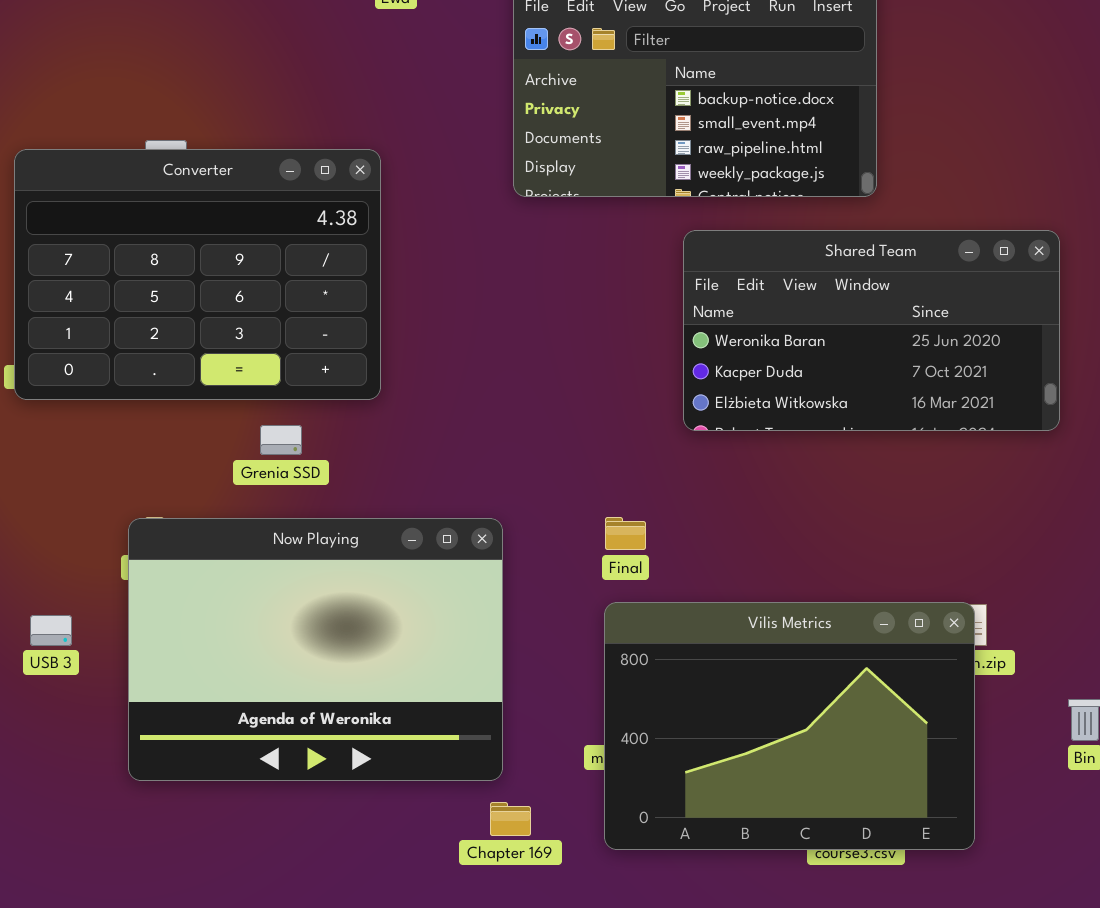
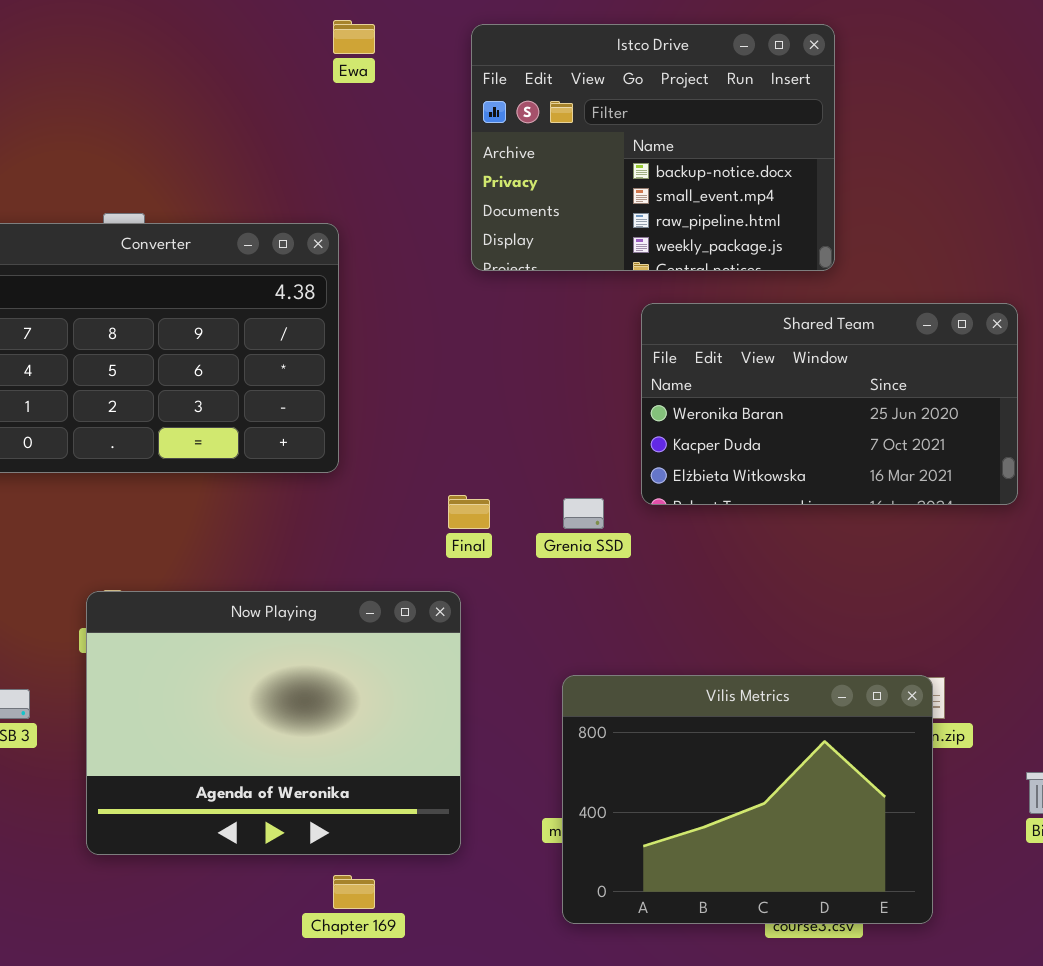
Grenia SSD: [260,425,302,455] -> [563,498,604,529], moved
Final: [605,517,646,550] -> [448,495,490,529], moved
Chapter 169: [490,802,531,836] -> [333,875,375,909], moved

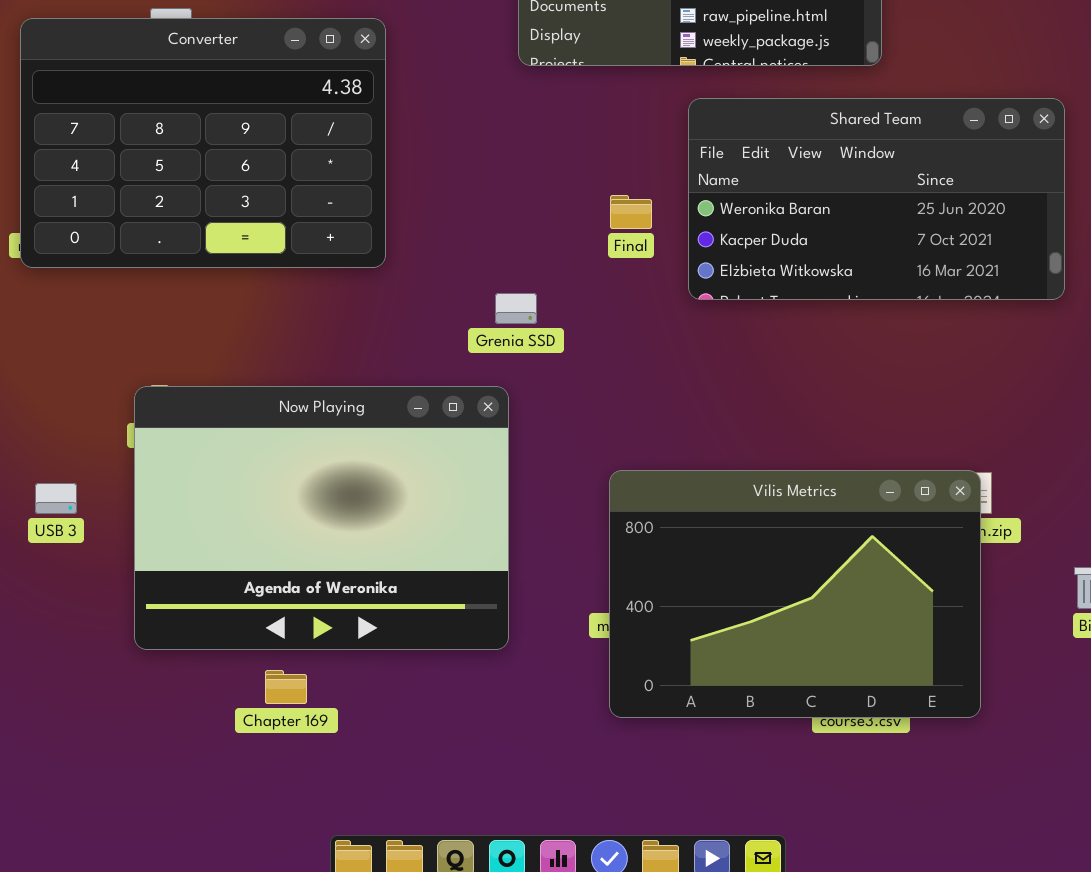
Final: [448,495,490,529] -> [610,195,652,229], moved
Grenia SSD: [563,498,604,529] -> [495,293,537,324], moved
Chapter 169: [333,875,375,909] -> [265,670,307,704], moved

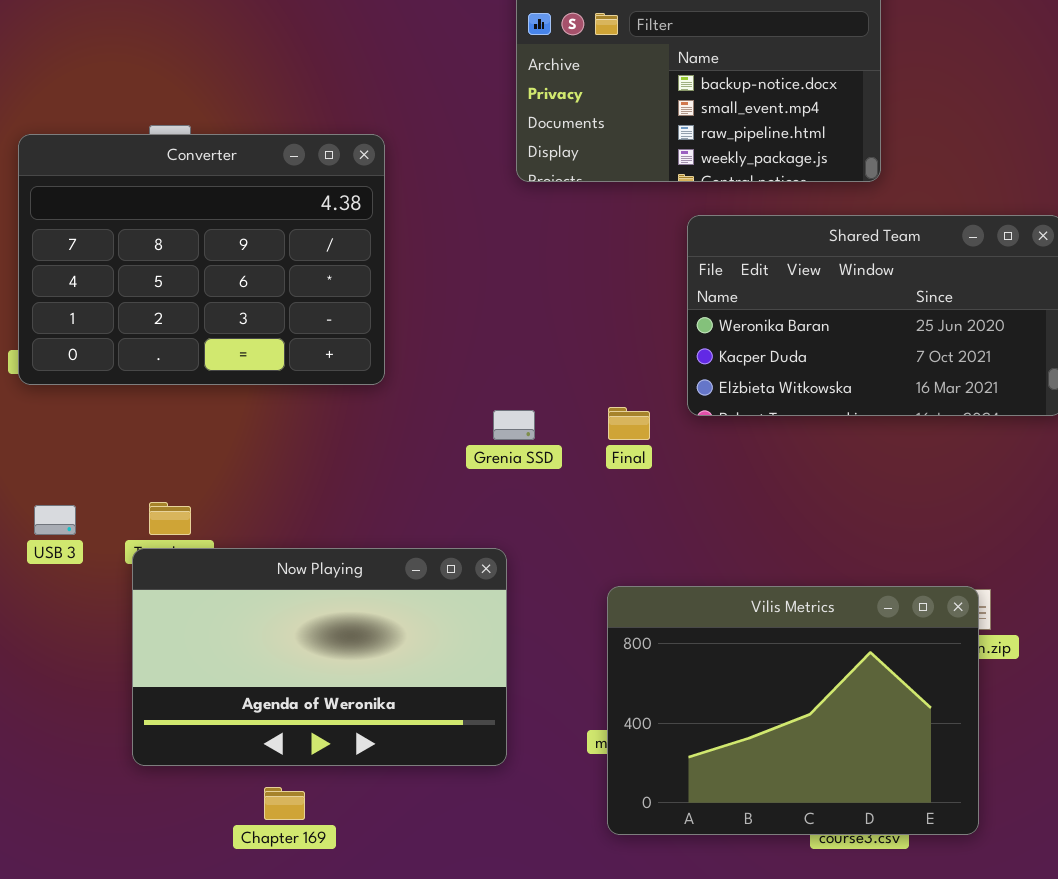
Final: [610,195,652,229] -> [608,407,650,440], moved
Now Playing: [134,386,509,650] -> [132,548,507,766], resized
USB 3: [35,483,77,514] -> [34,505,76,535], moved

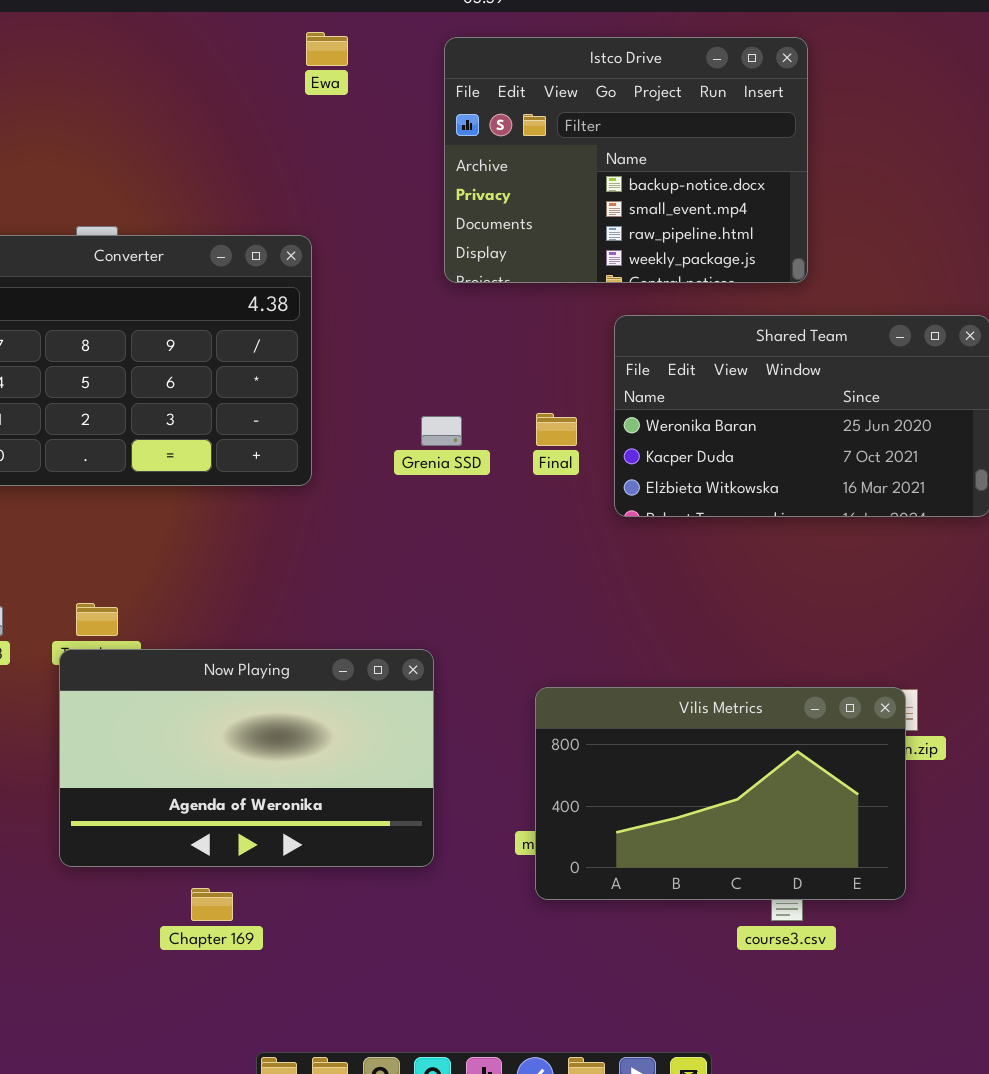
Final: [608,407,650,440] -> [536,413,577,446], moved
Grenia SSD: [493,410,535,440] -> [421,416,462,446], moved
Vilis Metrics: [607,586,979,835] -> [535,687,906,900], resized

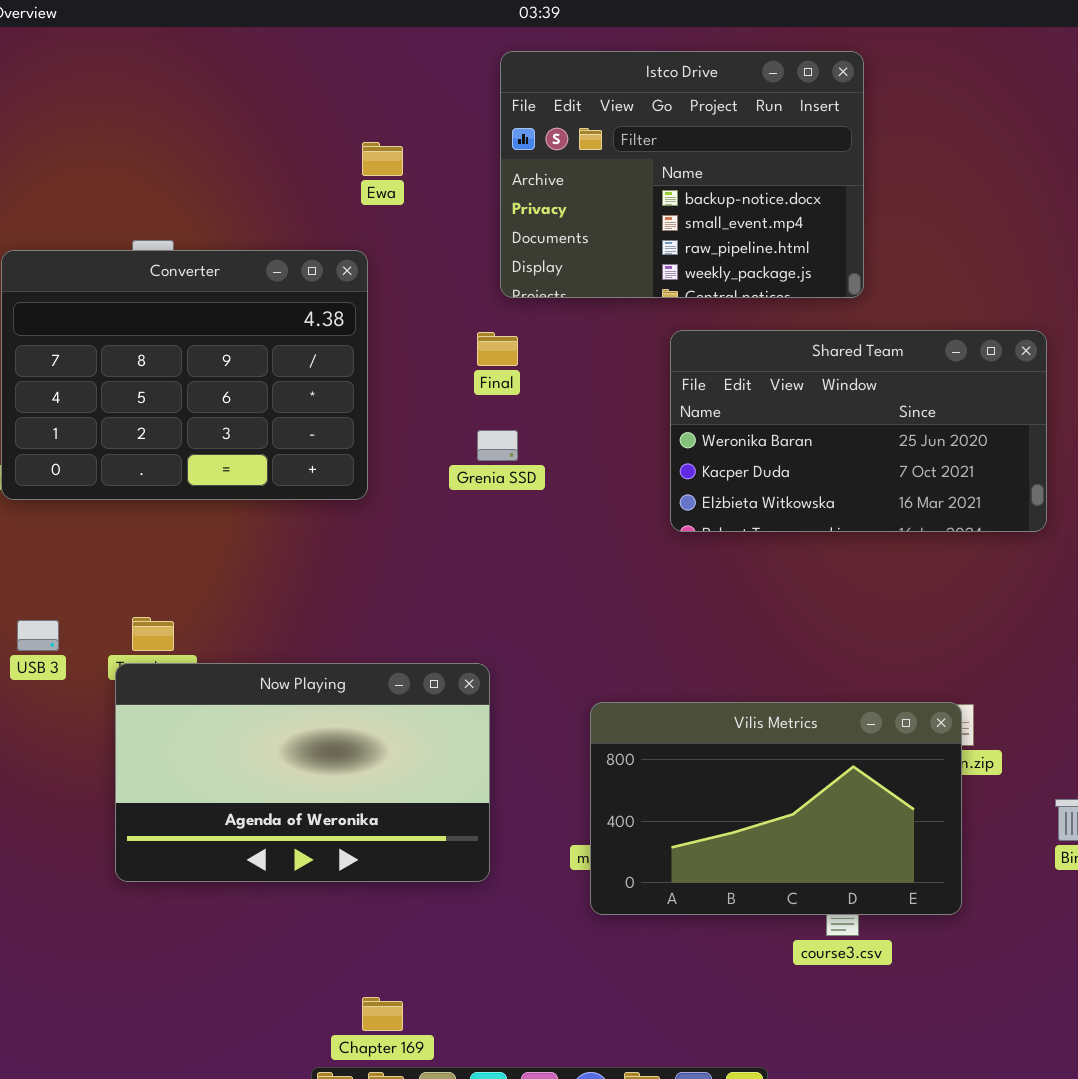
Ewa: [306,32,348,66] -> [362,142,403,176], moved
Final: [536,413,577,446] -> [477,332,518,366], moved
Chapter 169: [191,888,233,921] -> [362,997,403,1031], moved

